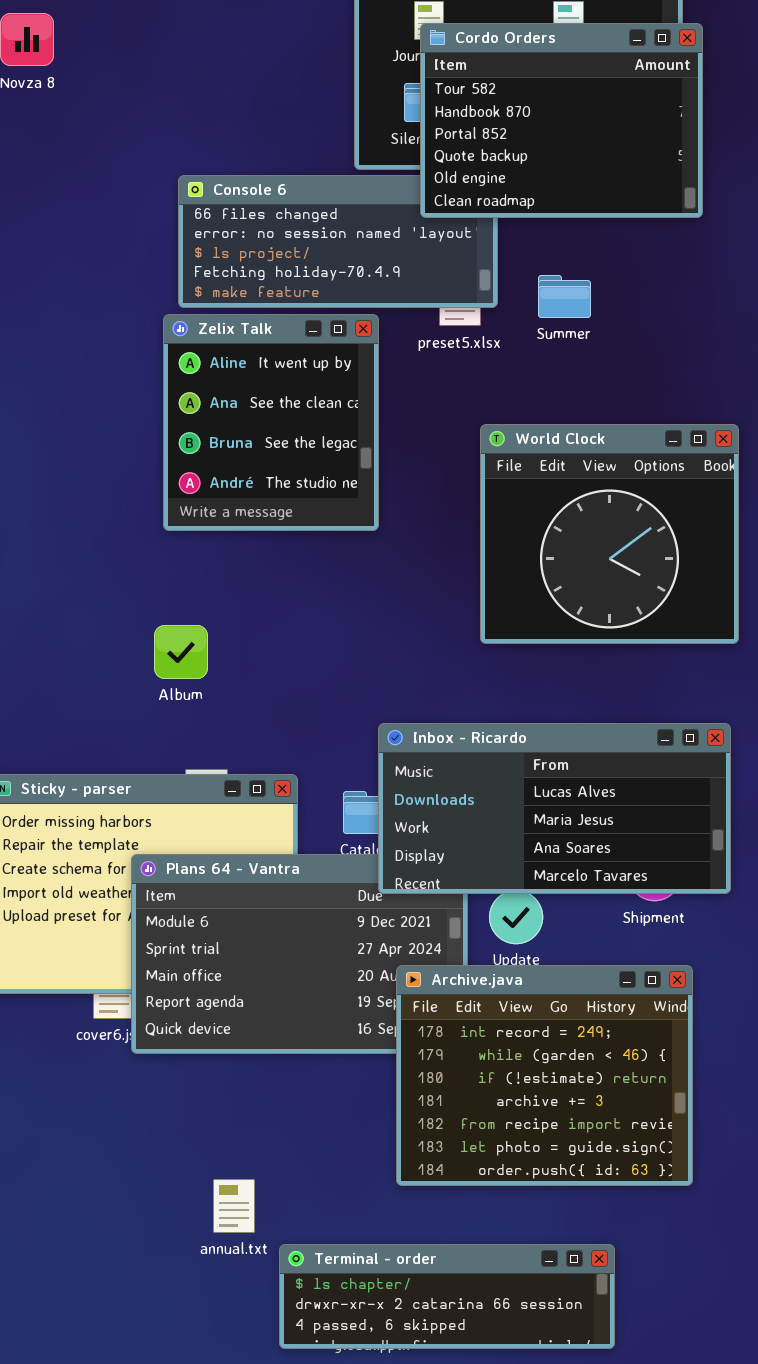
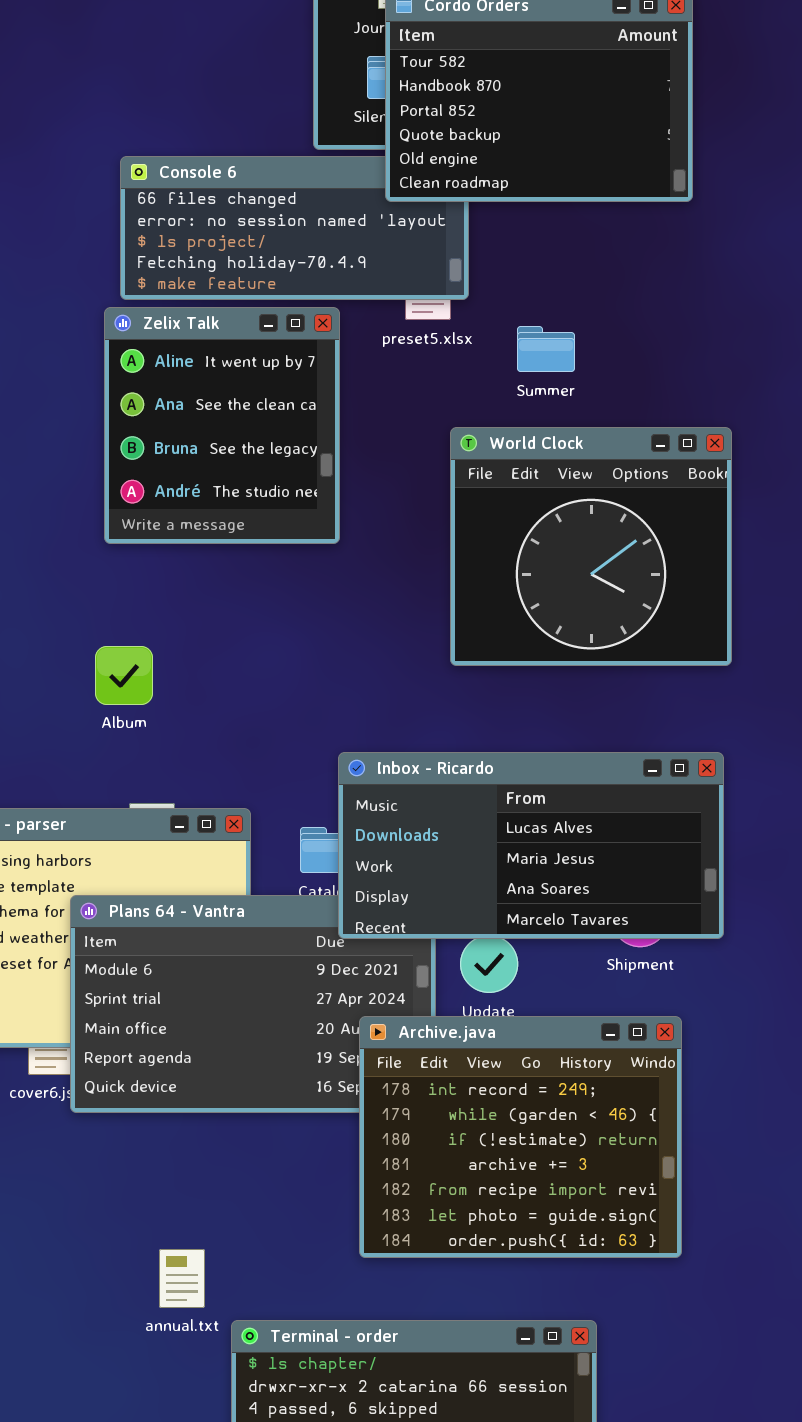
Summer: [538,275,591,318] -> [517,326,575,372], moved

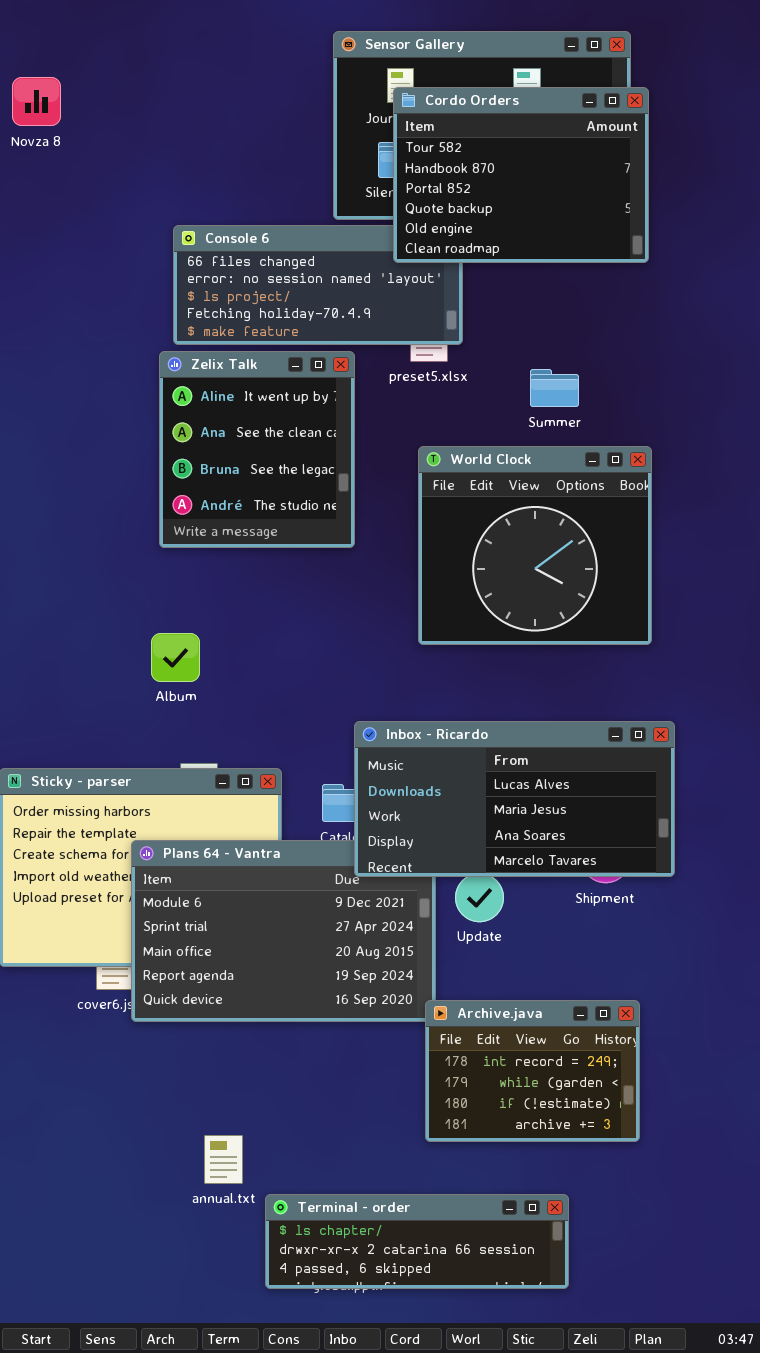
Summer: [517,326,575,372] -> [530,369,579,407], moved
World Clock: [450,427,732,666] -> [418,446,652,645], moved
Archive.java: [359,1016,682,1258] -> [425,1000,640,1142], resized

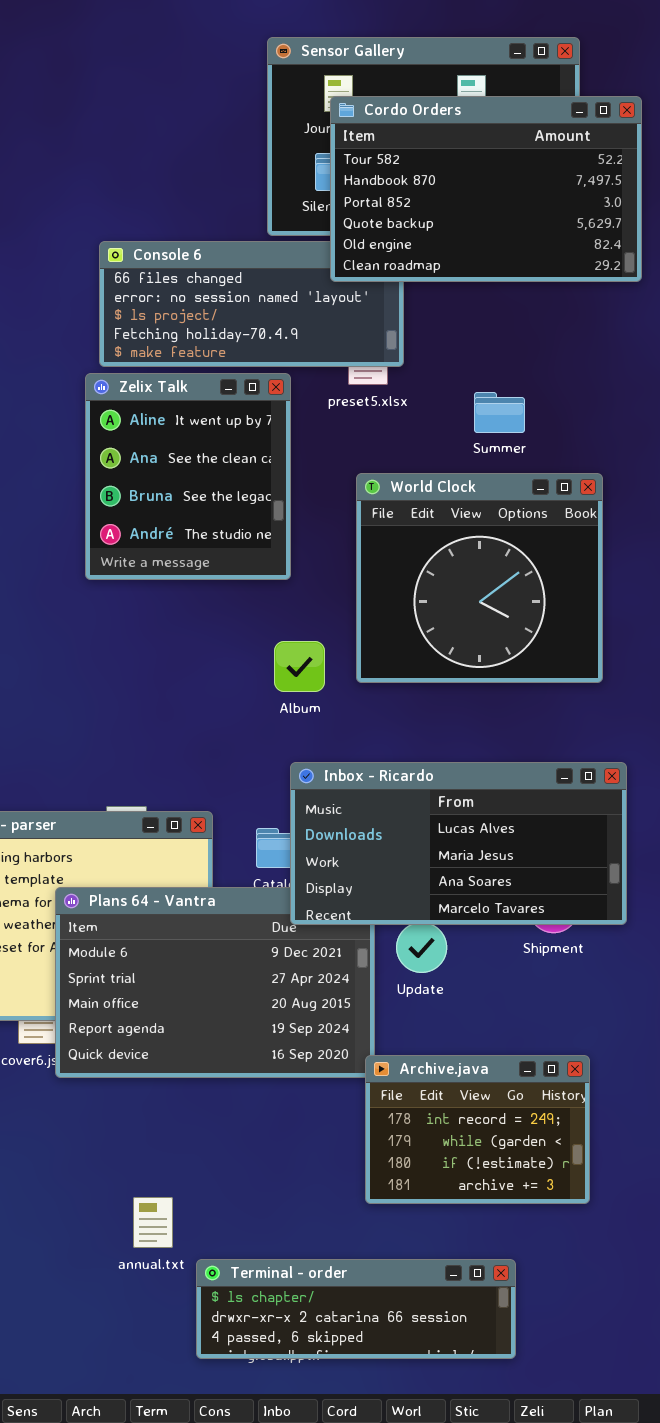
Cordo Orders: [393,87,649,263] -> [330,96,642,282], resized
Album: [151,633,200,682] -> [274,641,325,692], moved

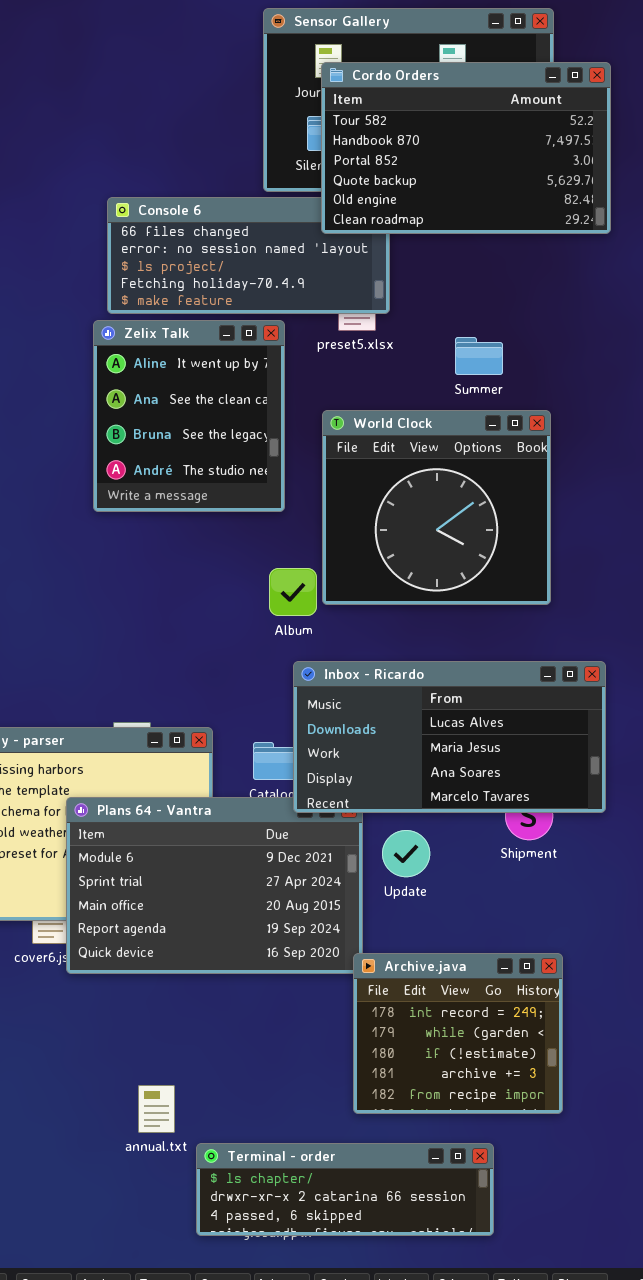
World Clock: [356,473,603,683] -> [322,410,551,605], moved
Inbox - Ricardo: [290,762,627,925] -> [293,661,606,813], moved
Archive.java: [365,1055,590,1204] -> [353,953,563,1114], resized

